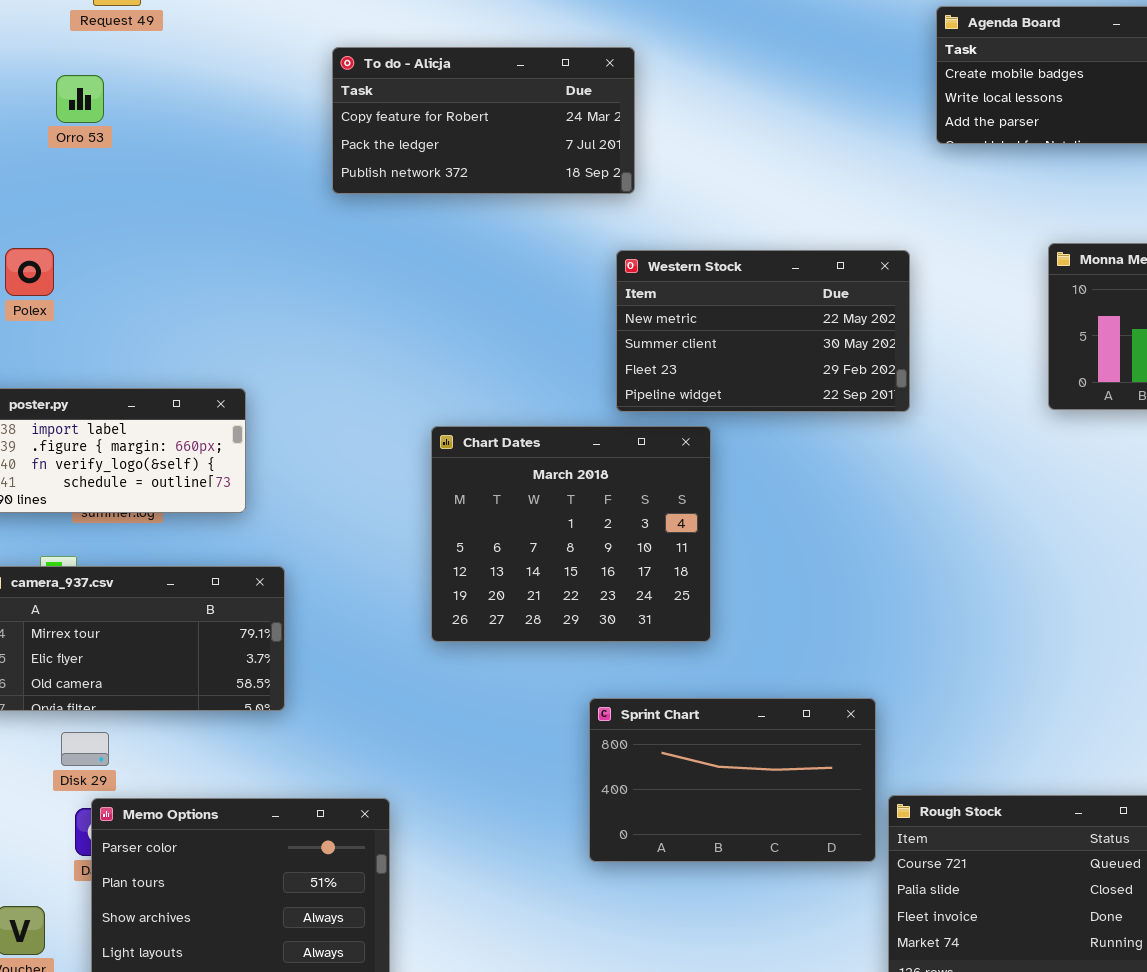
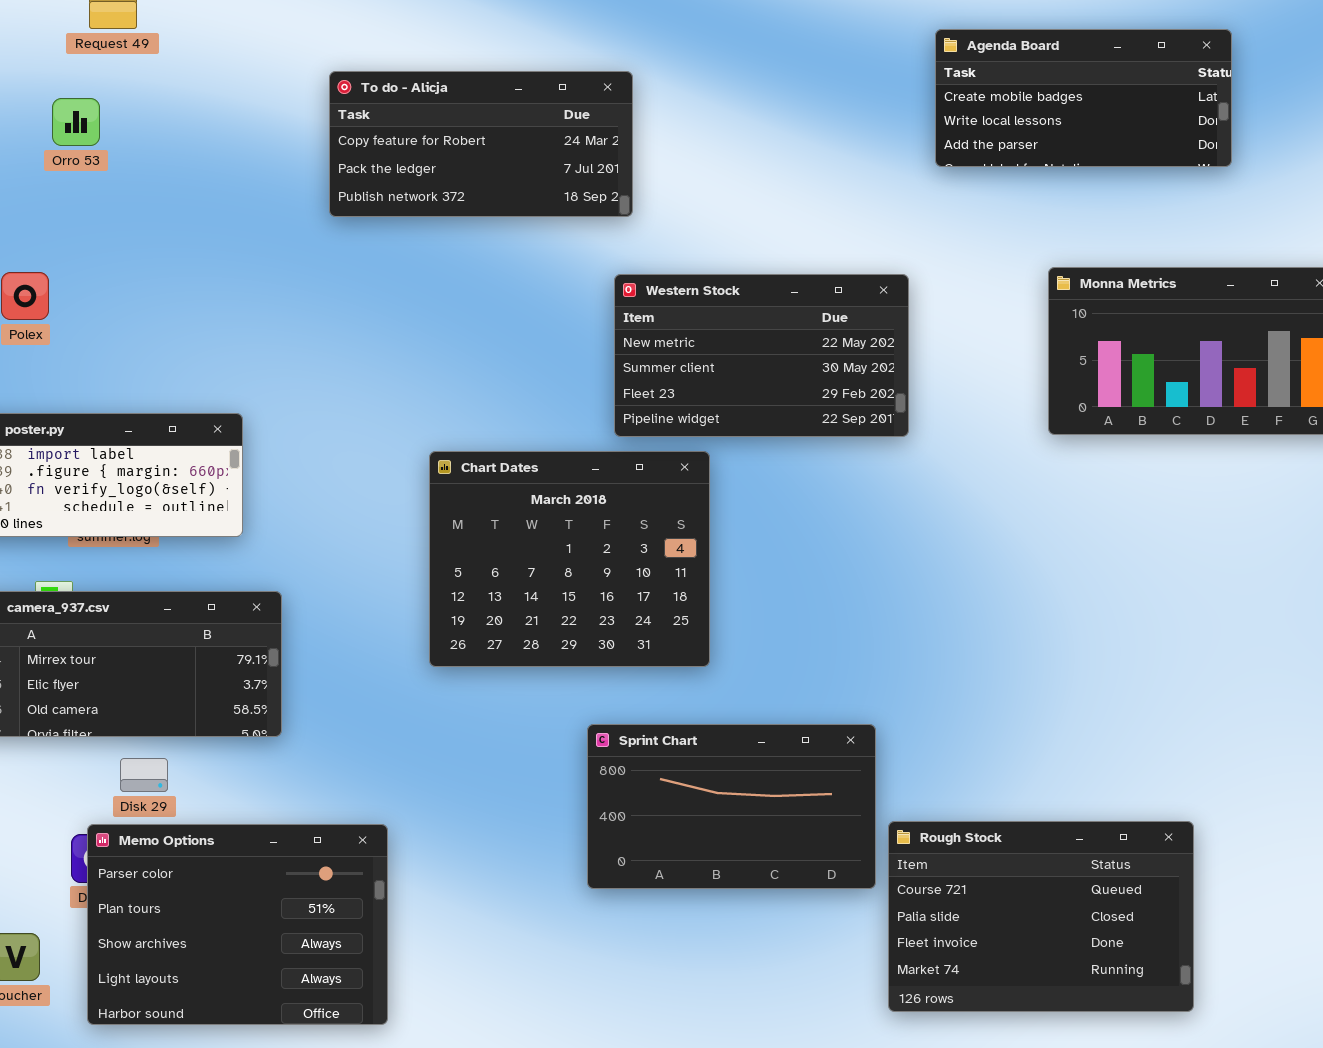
Disk 29: [61,732,109,766] -> [120,758,168,792], moved

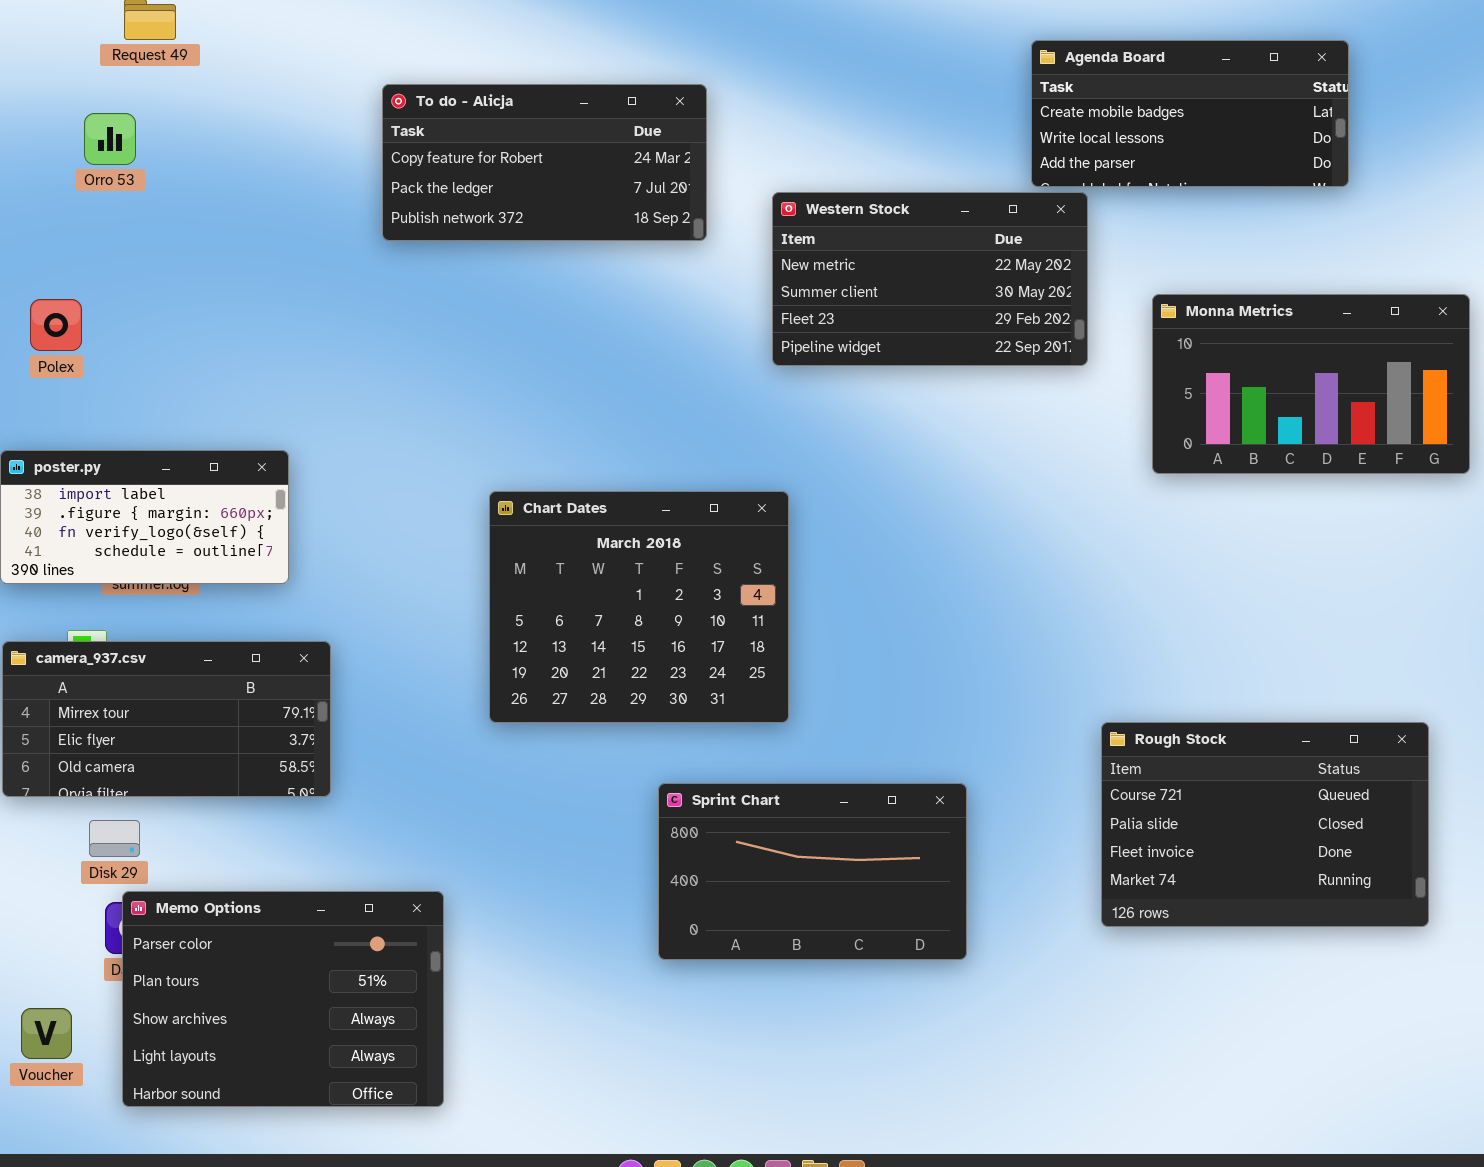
Western Stock: [614,274,909,437] -> [772,192,1088,366], moved
Disk 29: [120,758,168,792] -> [89,820,140,857], moved
Rough Stock: [888,821,1194,1012] -> [1101,722,1429,927], moved

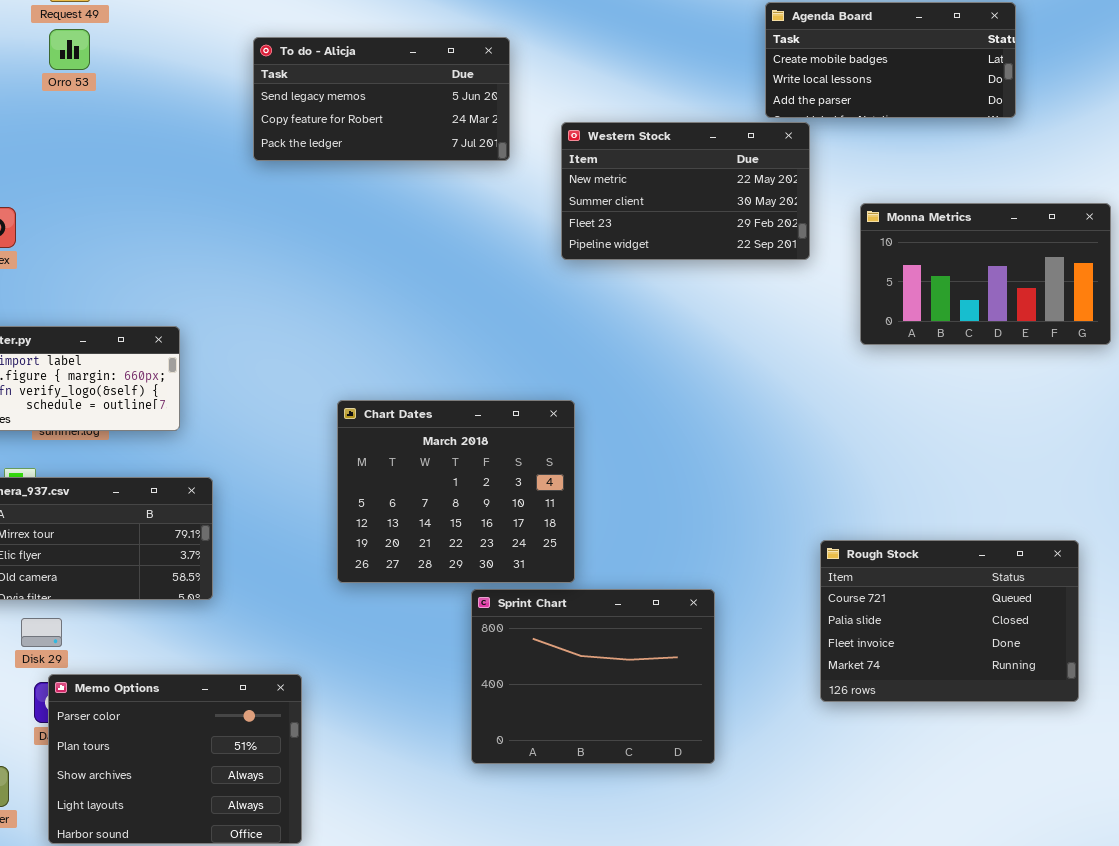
To do - Alicja: [382,84,707,241] -> [253,37,510,161], scrolled up 1 row
Orro 53: [84,113,136,165] -> [49,29,90,70], moved
Chart Dates: [489,491,789,723] -> [337,400,575,583], moved
Sprint Chart: [658,783,967,960] -> [471,589,715,764], resized

